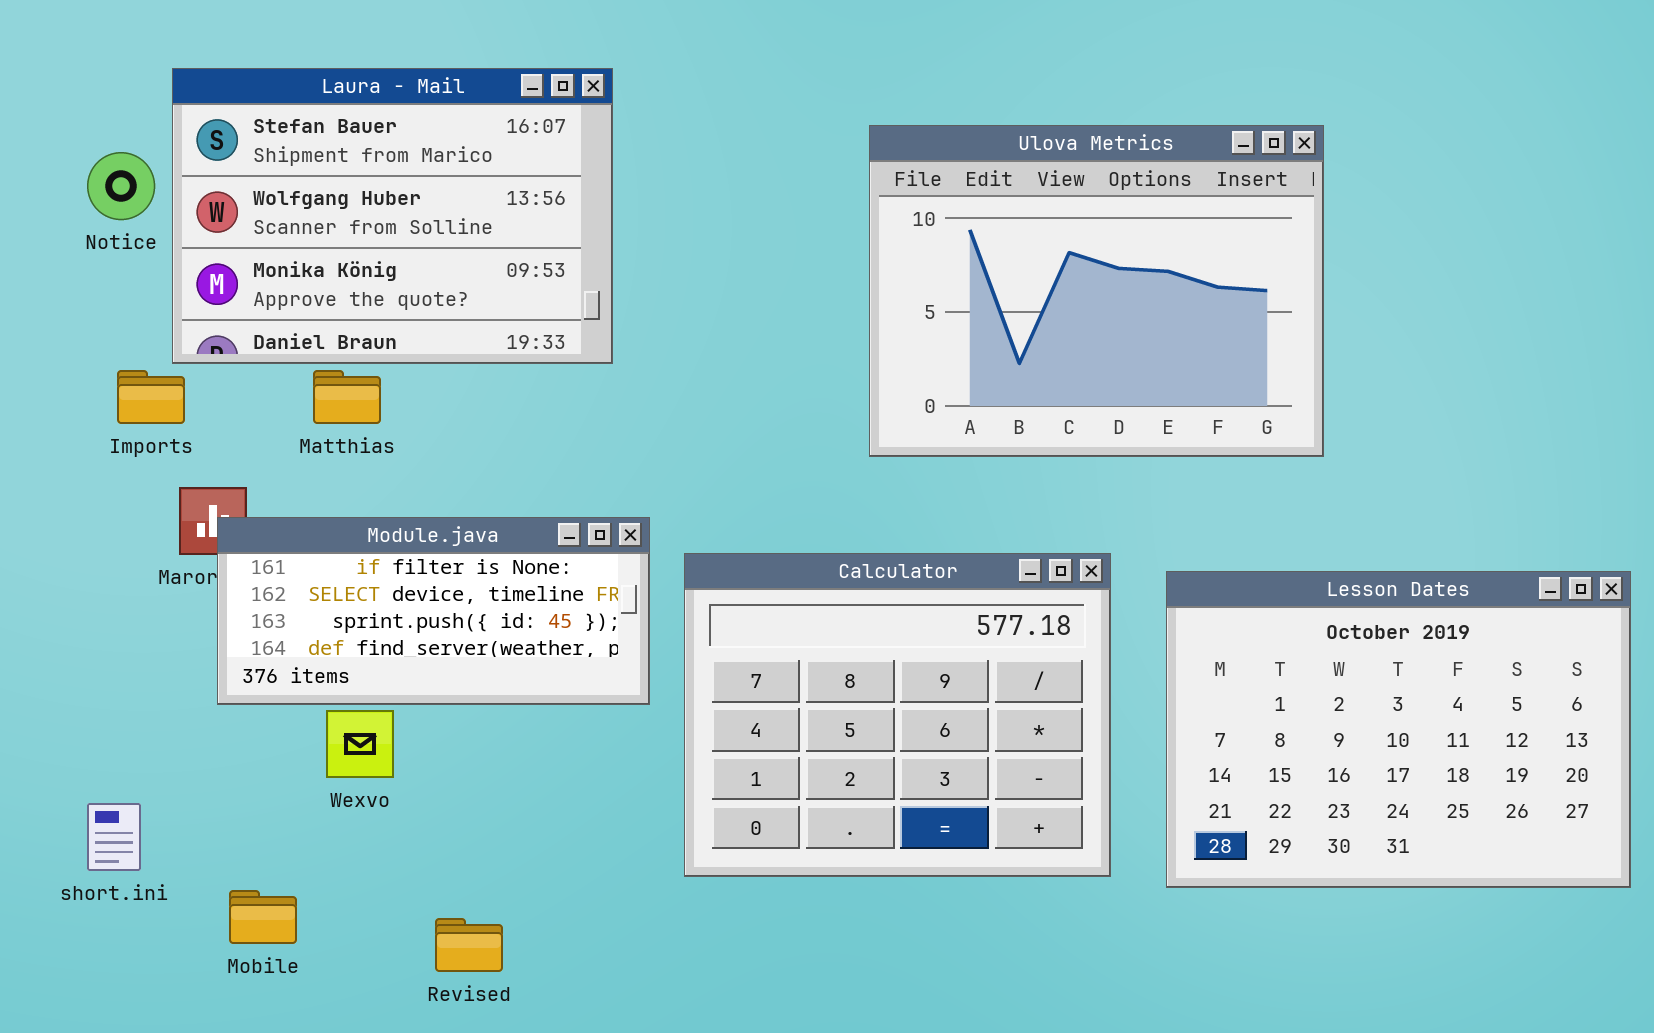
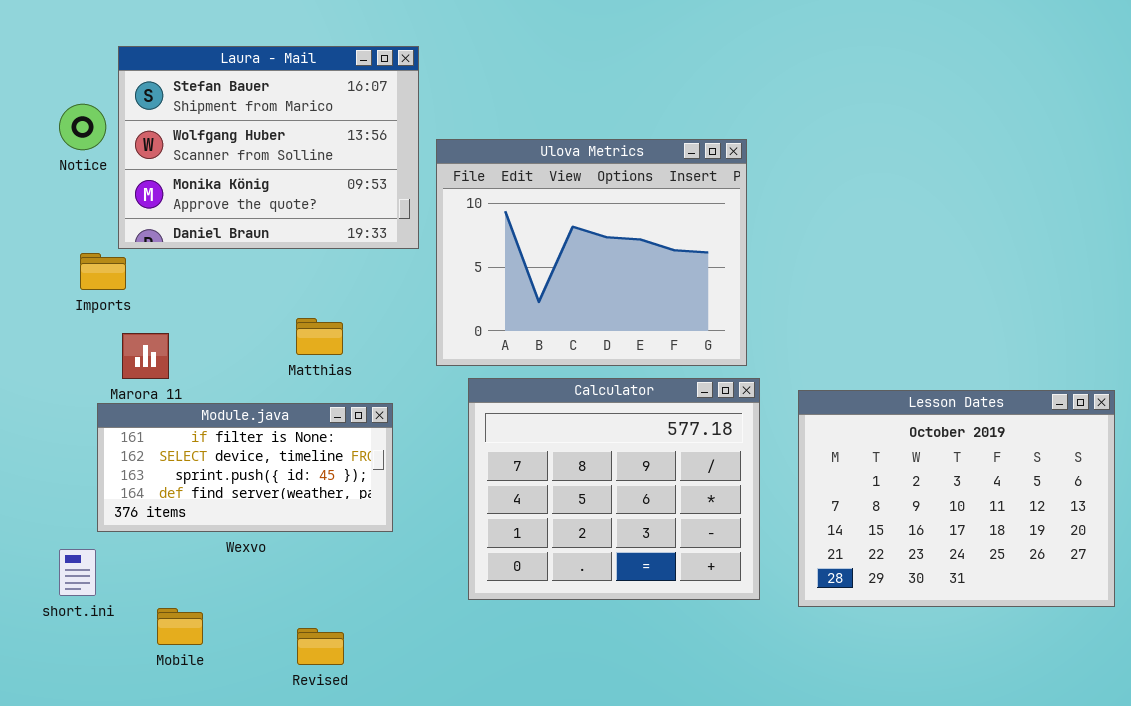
Ulova Metrics: [869,125,1324,457] -> [436,139,747,366], moved
Matthias: [313,370,381,424] -> [296,318,343,355], moved
Module.java: [217,517,650,705] -> [97,403,393,532], moved

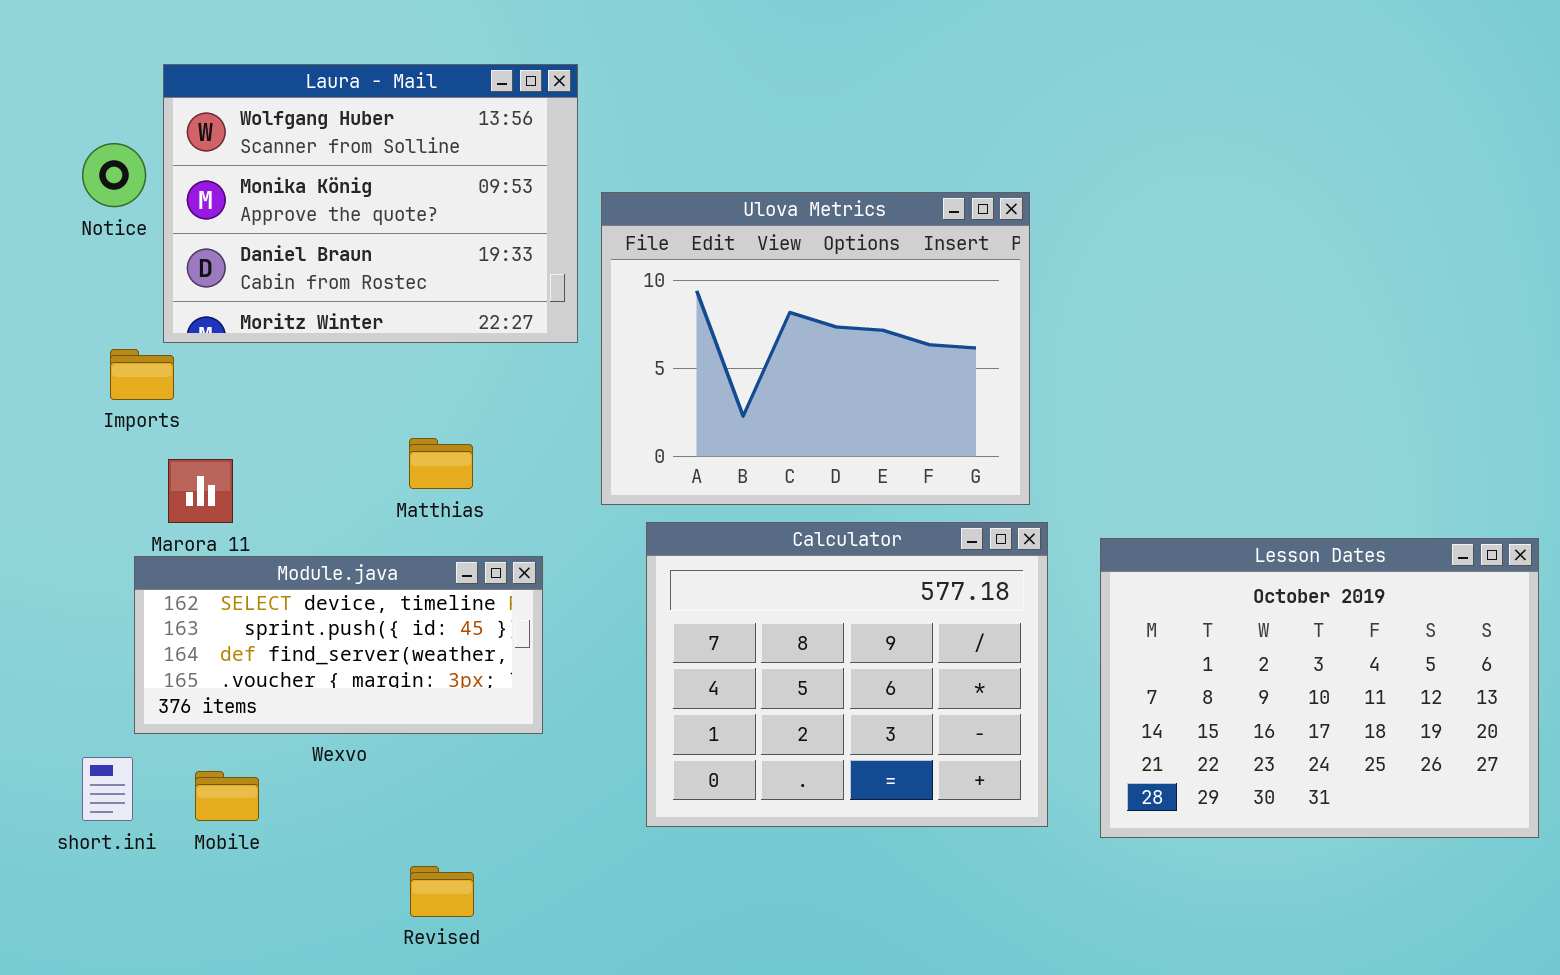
Laura - Mail: [118,46,419,249] -> [163,64,578,343], scrolled down 1 row
Module.java: [97,403,393,532] -> [134,556,543,734], scrolled down 1 row
Mobile: [157,608,203,645] -> [195,771,259,821], moved

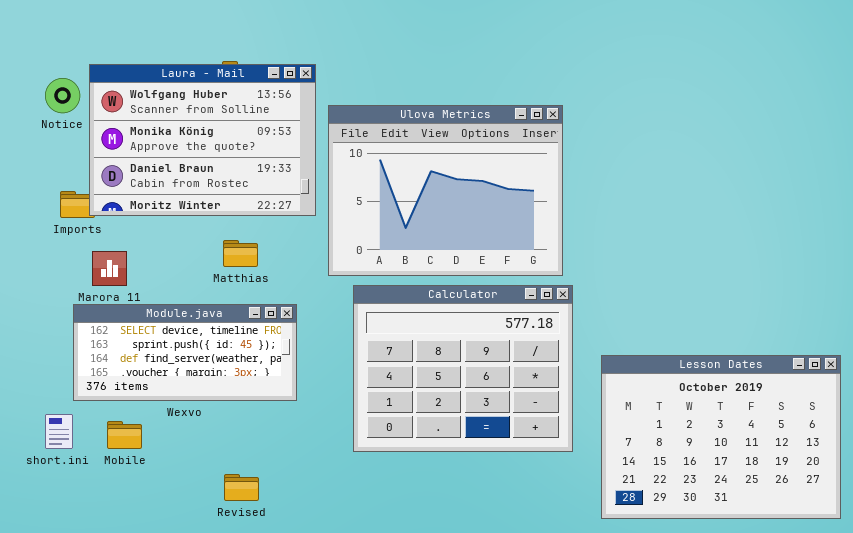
Laura - Mail: [163,64,578,343] -> [89,64,316,216], moved
Lesson Dates: [1100,538,1539,838] -> [601,355,841,519], moved

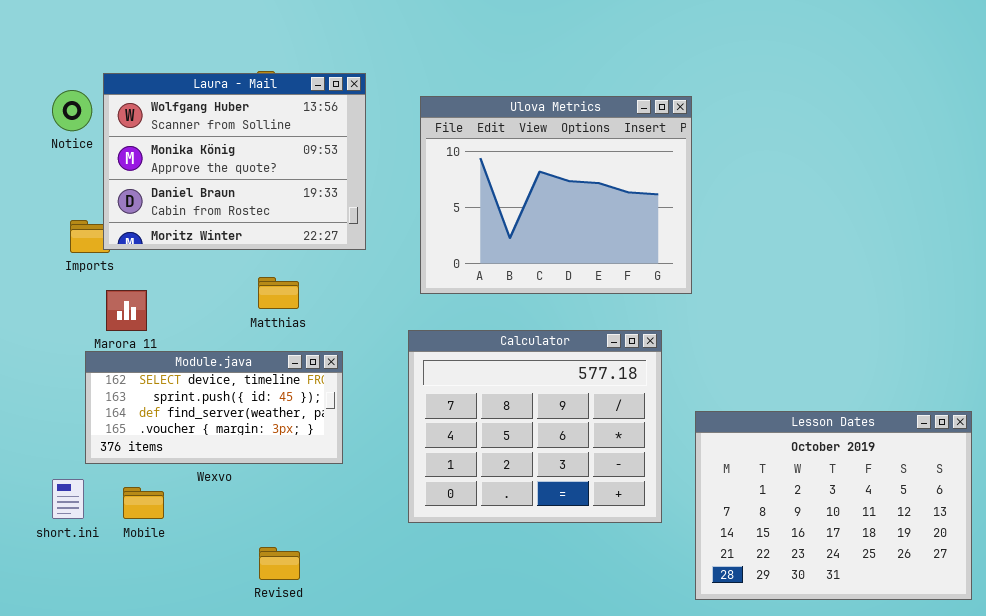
Ulova Metrics: [328,105,563,276] -> [420,96,692,294], moved

